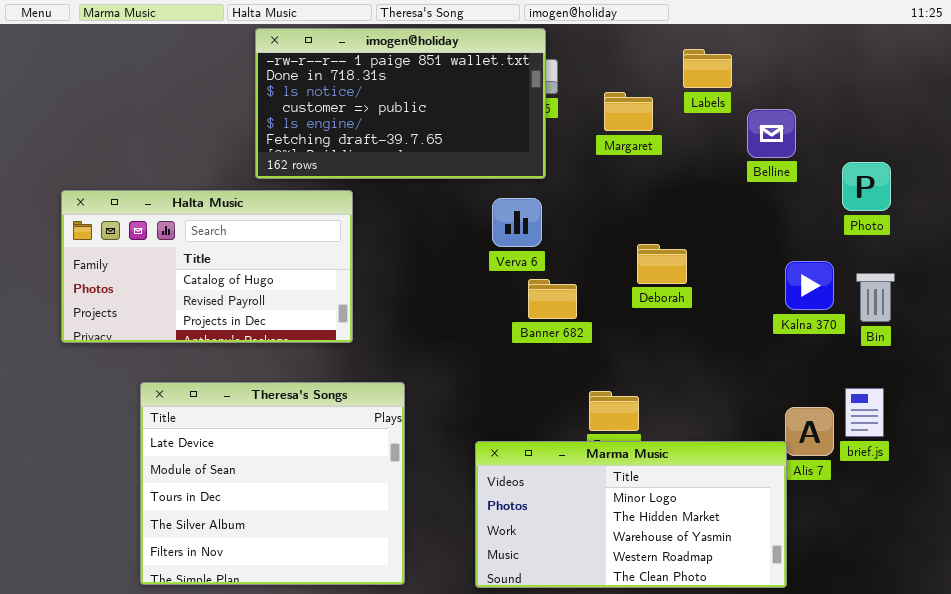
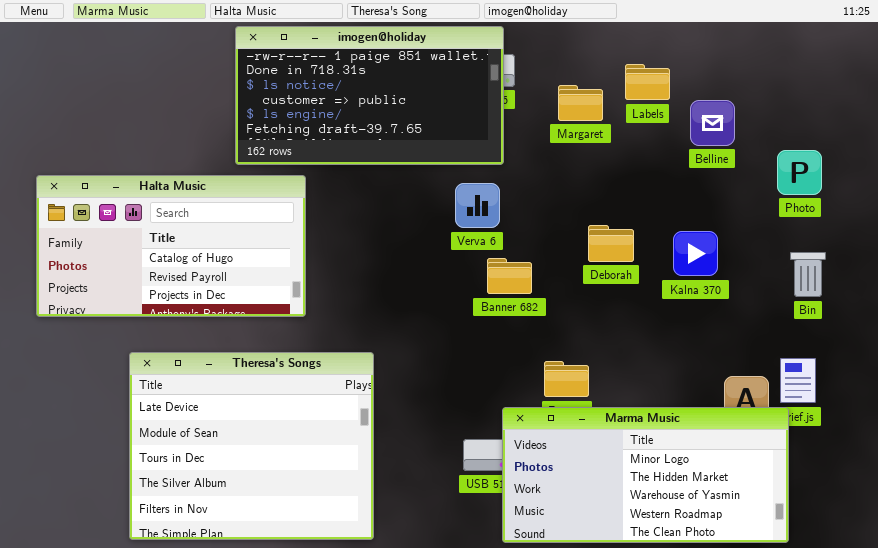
Labels: [683,49,732,88] -> [625,64,670,100], moved
Halta Music: [61,190,353,343] -> [36,175,306,317], moved
Kalna 370: [785,261,834,310] -> [673,231,718,276], moved
Marma Music: [475,441,787,588] -> [502,407,789,543], moved

